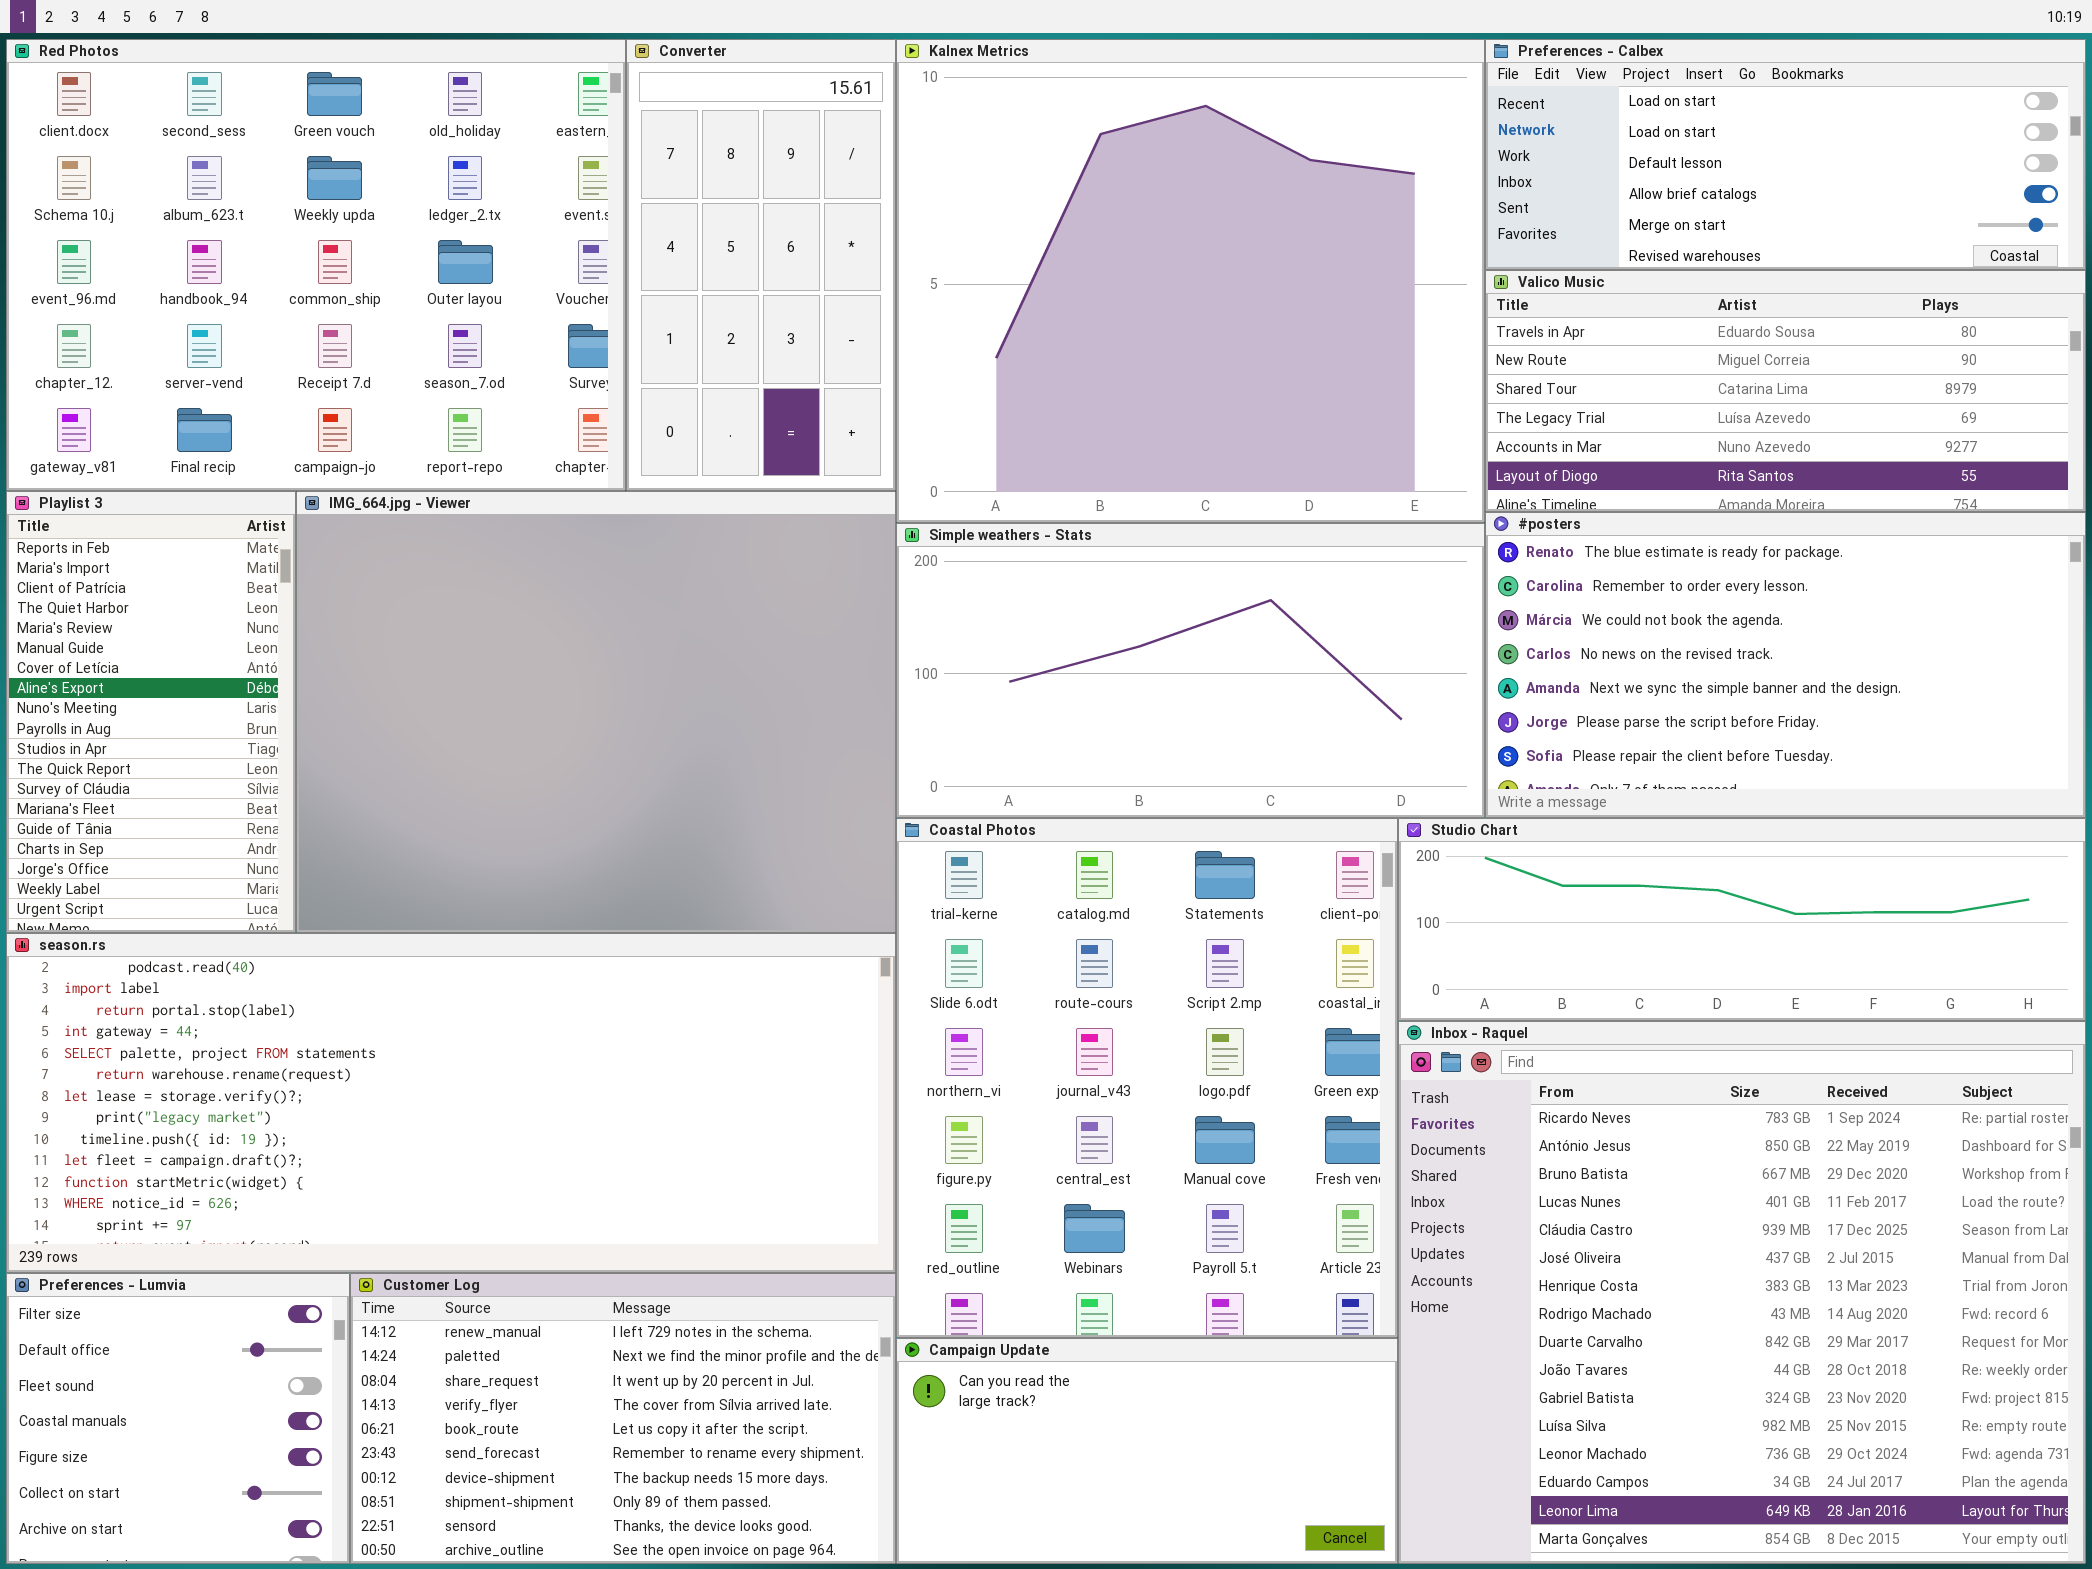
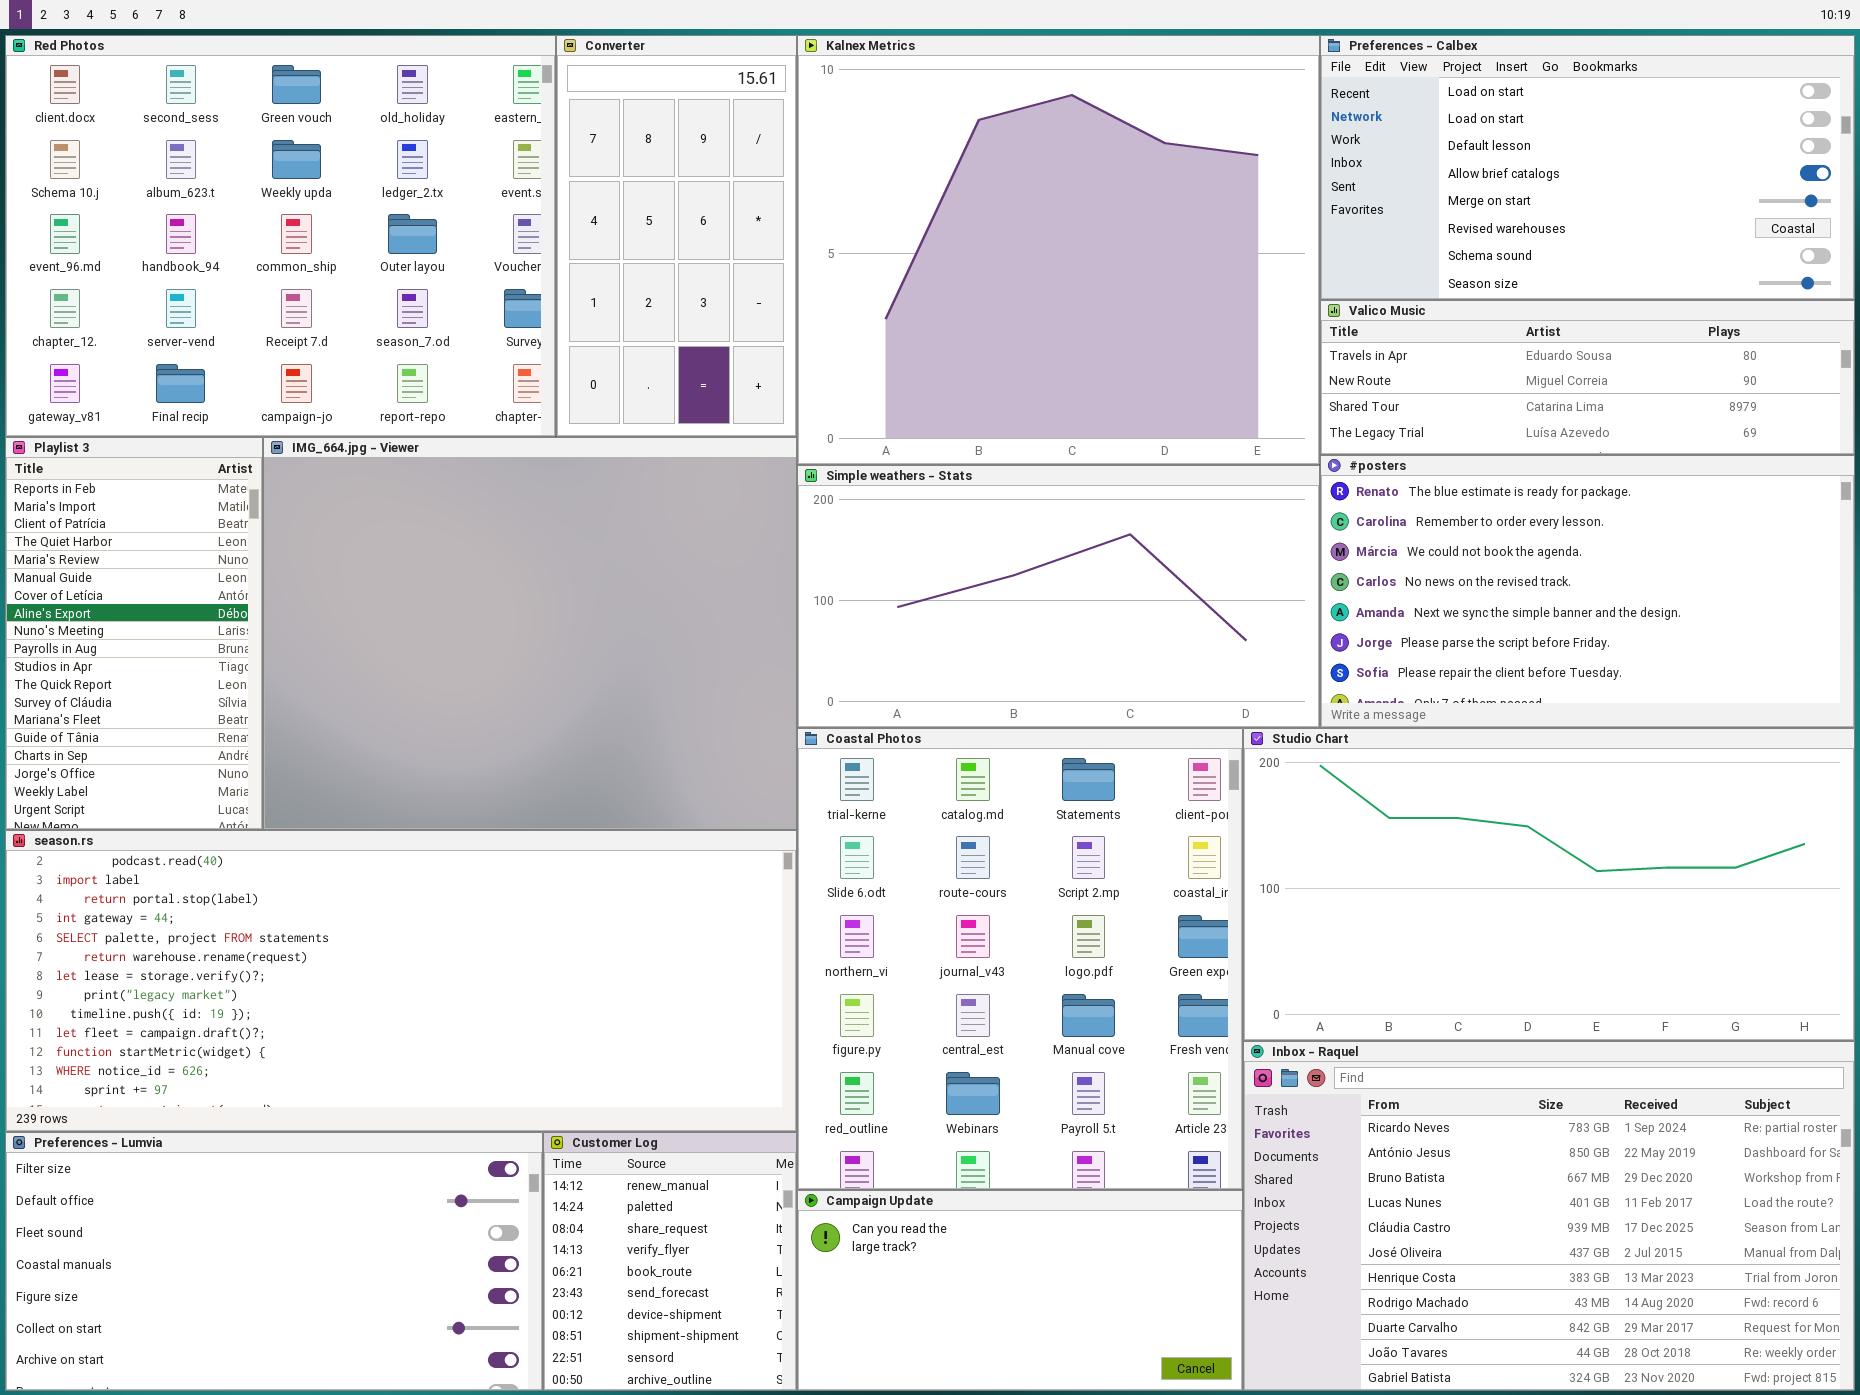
Preferences - Calbex: [1485,39,2086,270] -> [1320,35,1855,300], resized
Valico Music: [1485,270,2086,512] -> [1320,300,1855,455], resized
Studio Chart: [1398,818,2086,1021] -> [1243,728,1855,1041], resized
Inbox - Raquel: [1398,1021,2086,1564] -> [1243,1041,1855,1391], resized
Preferences - Lumvia: [6,1273,350,1564] -> [5,1132,543,1391], resized
Customer Log: [350,1273,896,1564] -> [543,1132,797,1391], resized

